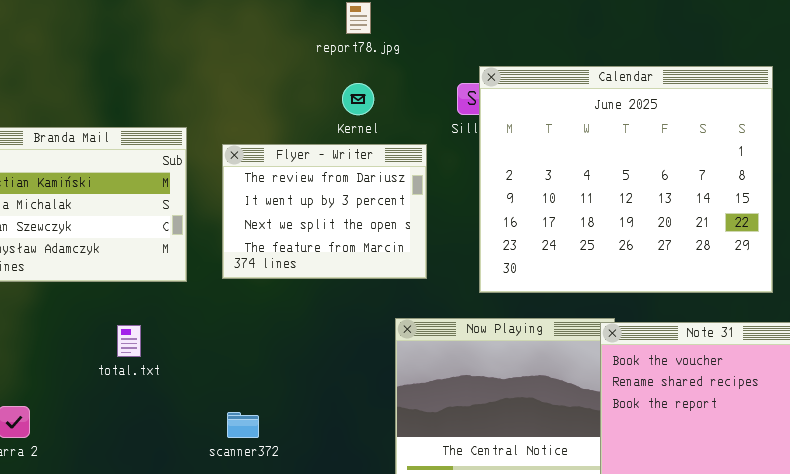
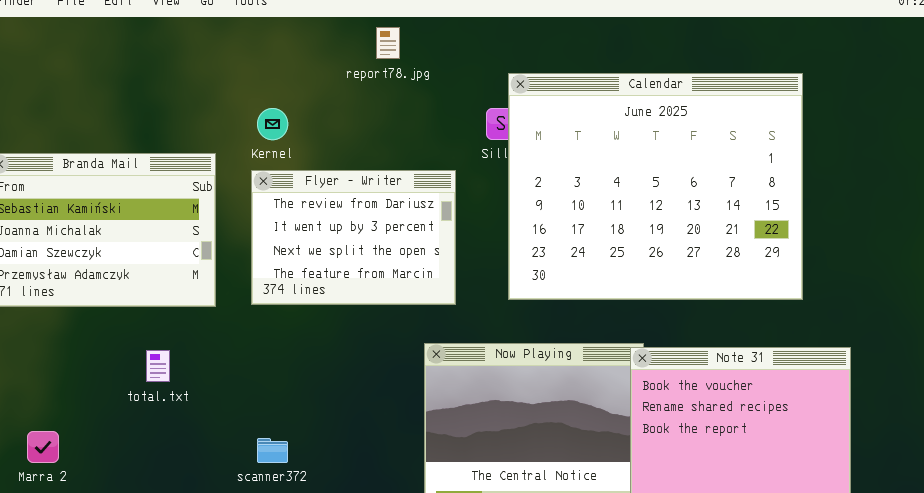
Calendar: [479,66,773,293] -> [508,73,803,300], moved
Kernel: [342,83,374,115] -> [257,108,288,140], moved

